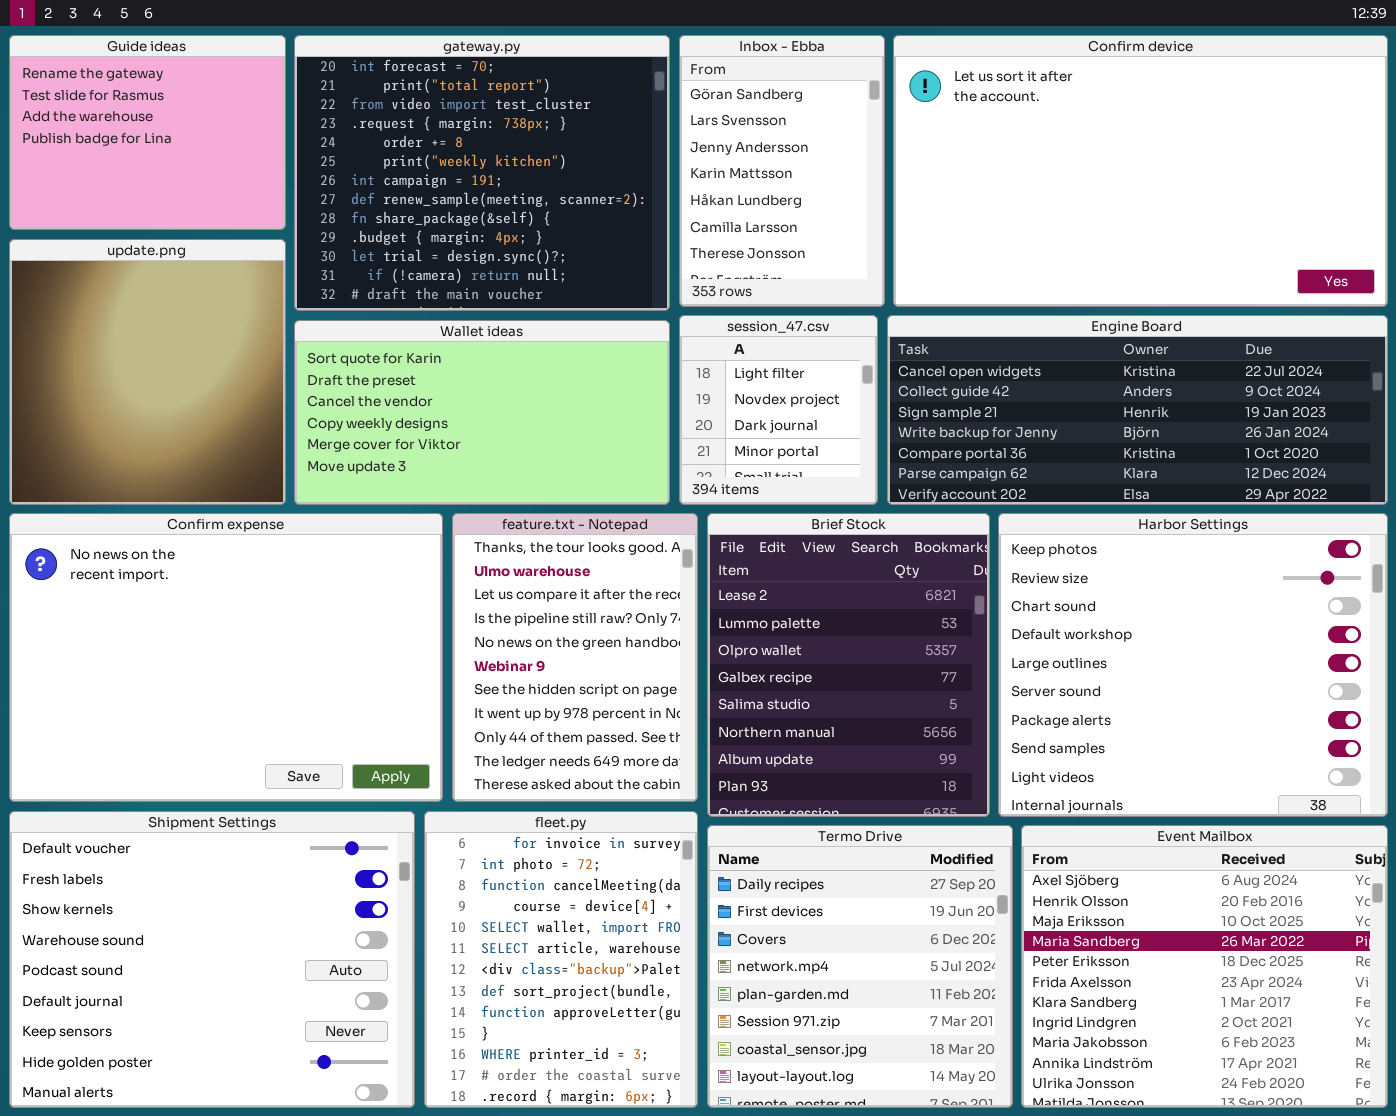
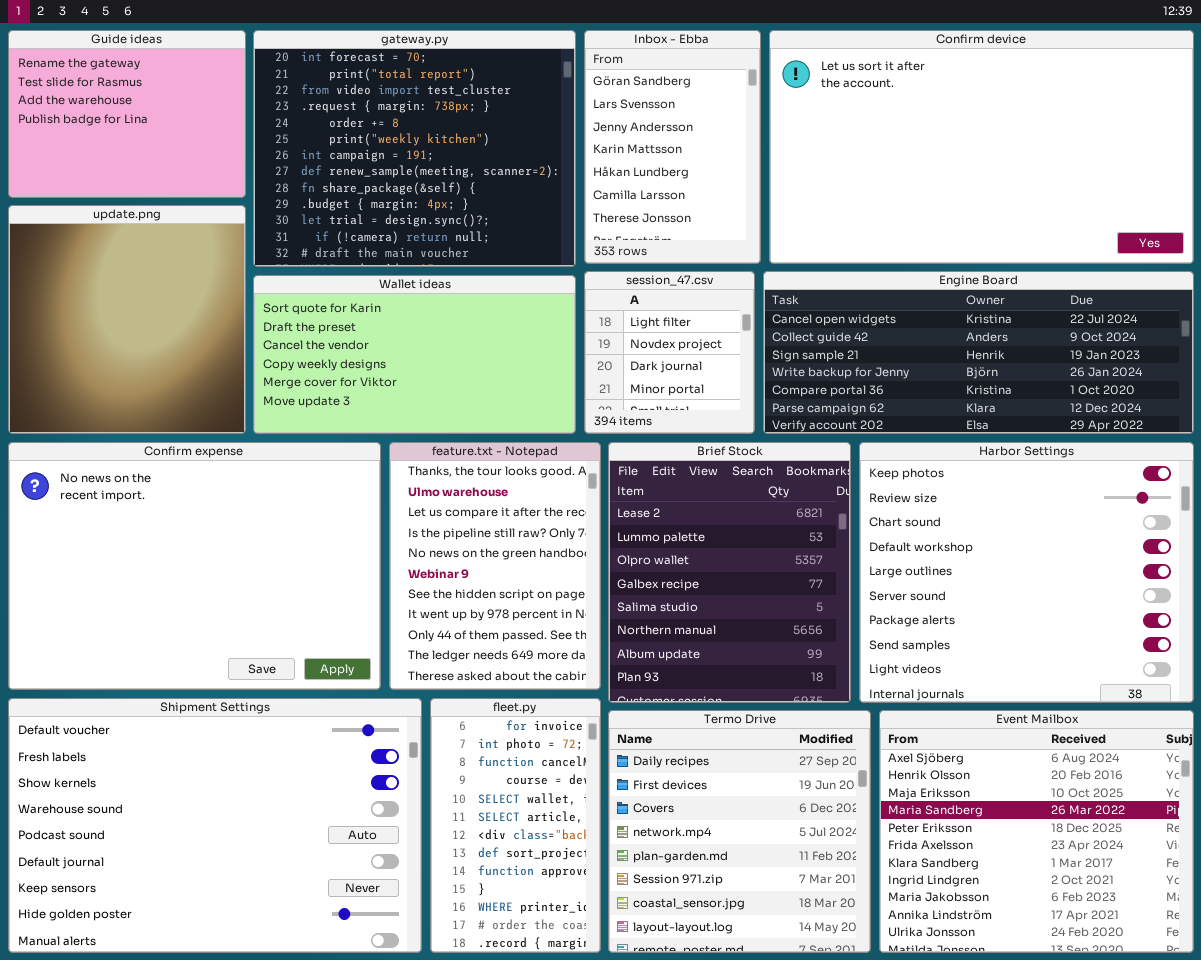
Shipment Settings: [9,811,415,1108] -> [8,698,422,953], resized
fleet.py: [424,811,698,1108] -> [430,698,601,953], resized

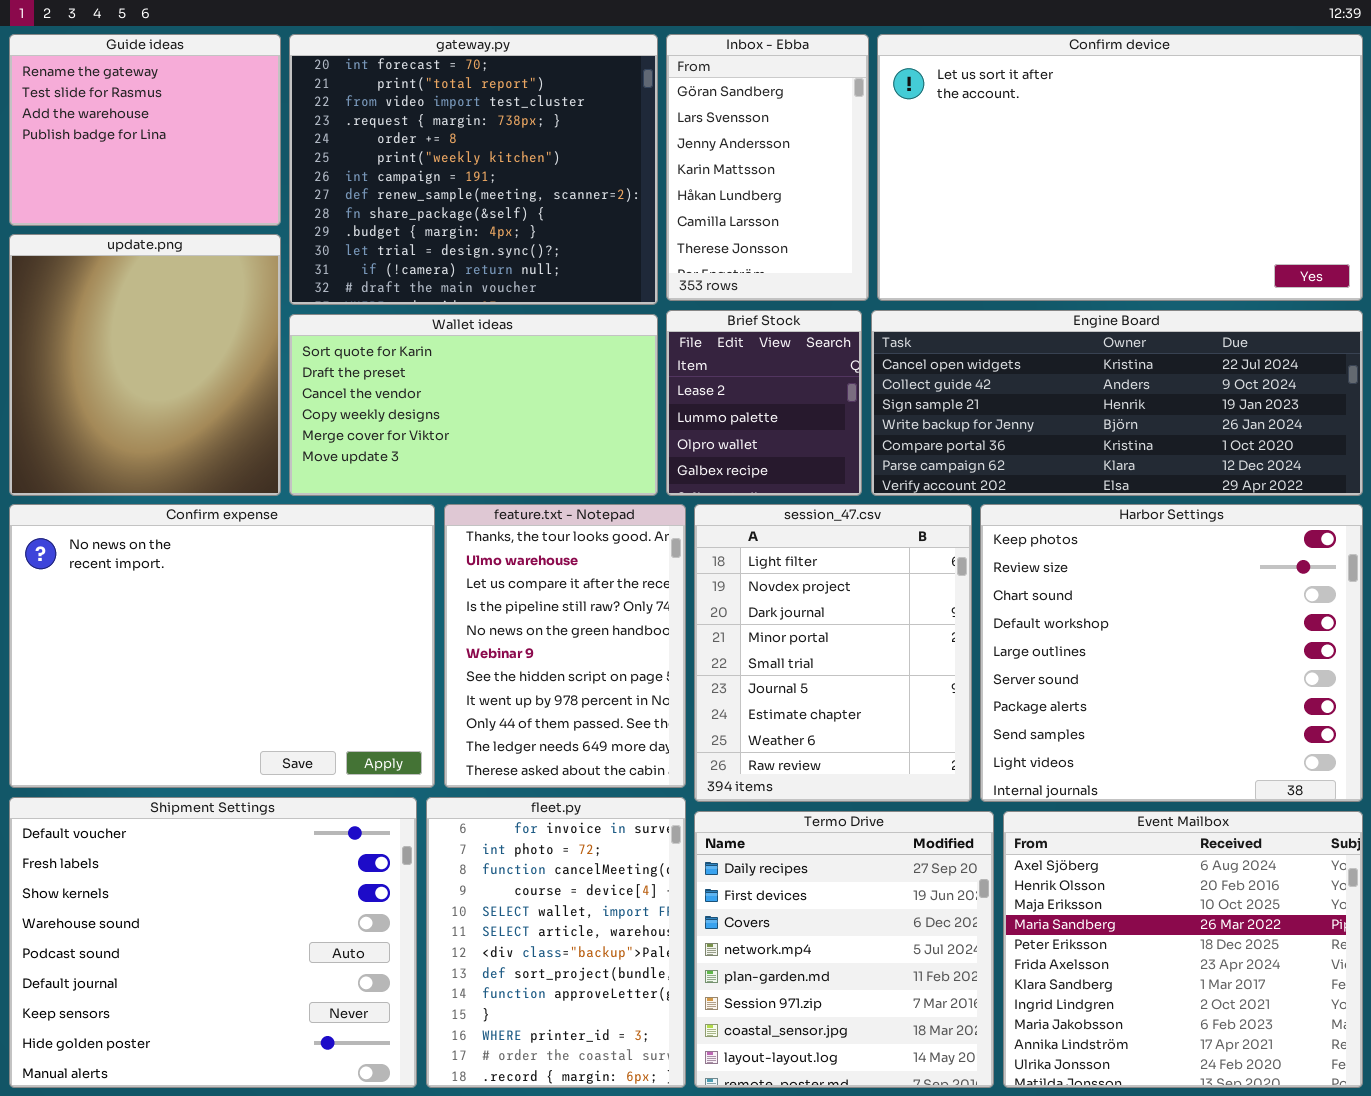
session_47.csv: [584,271,755,434] -> [694,504,972,802], moved, resized
Brief Stock: [608,442,851,703] -> [666,310,862,496], moved, resized
Shipment Settings: [8,698,422,953] -> [9,797,417,1088], resized
fleet.py: [430,698,601,953] -> [426,797,686,1088], resized

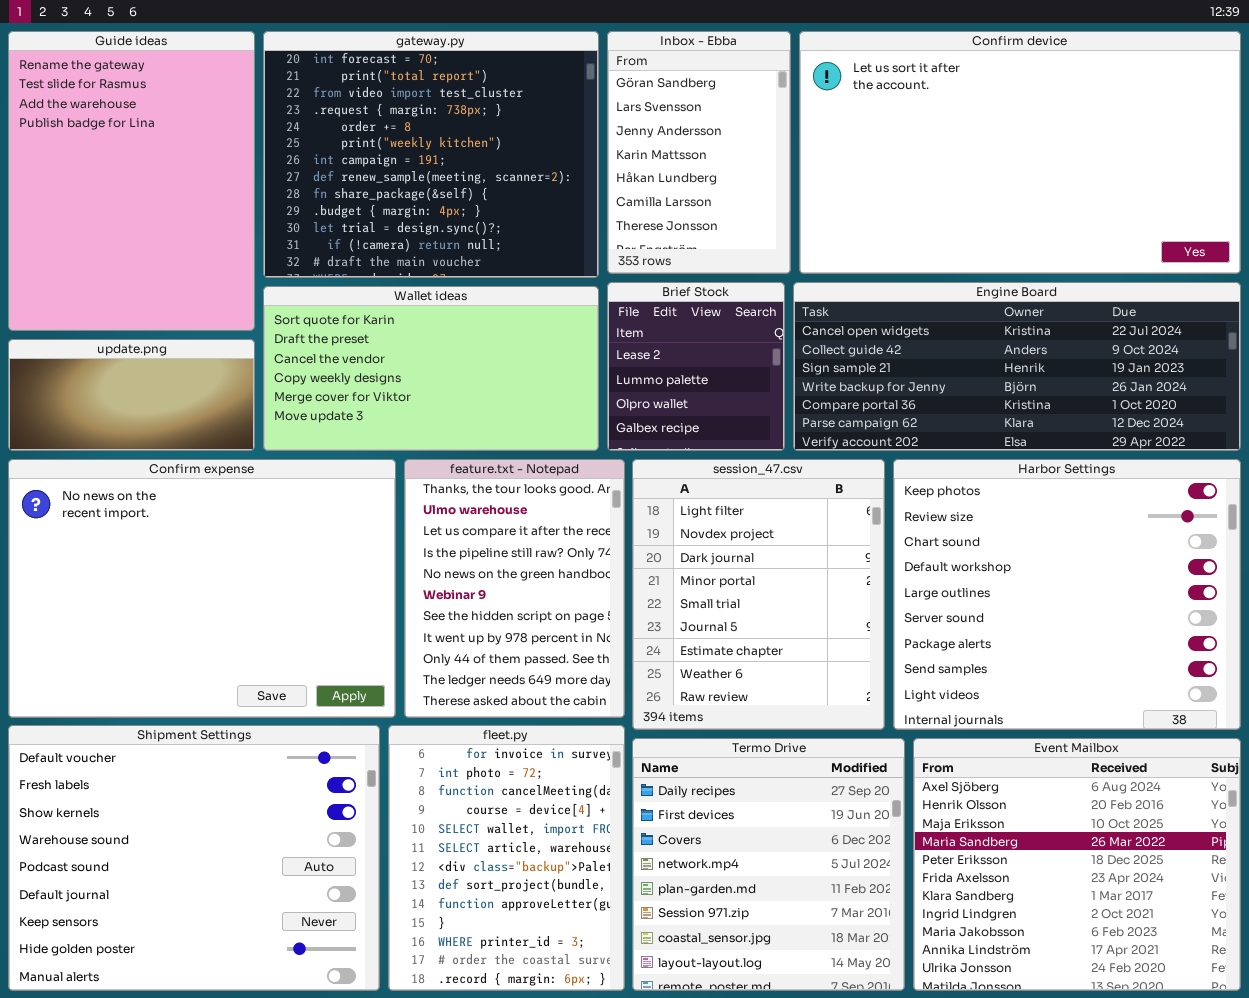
Guide ideas: [9,34,281,226] -> [8,31,255,331], resized
update.png: [9,234,281,496] -> [8,339,255,451], resized

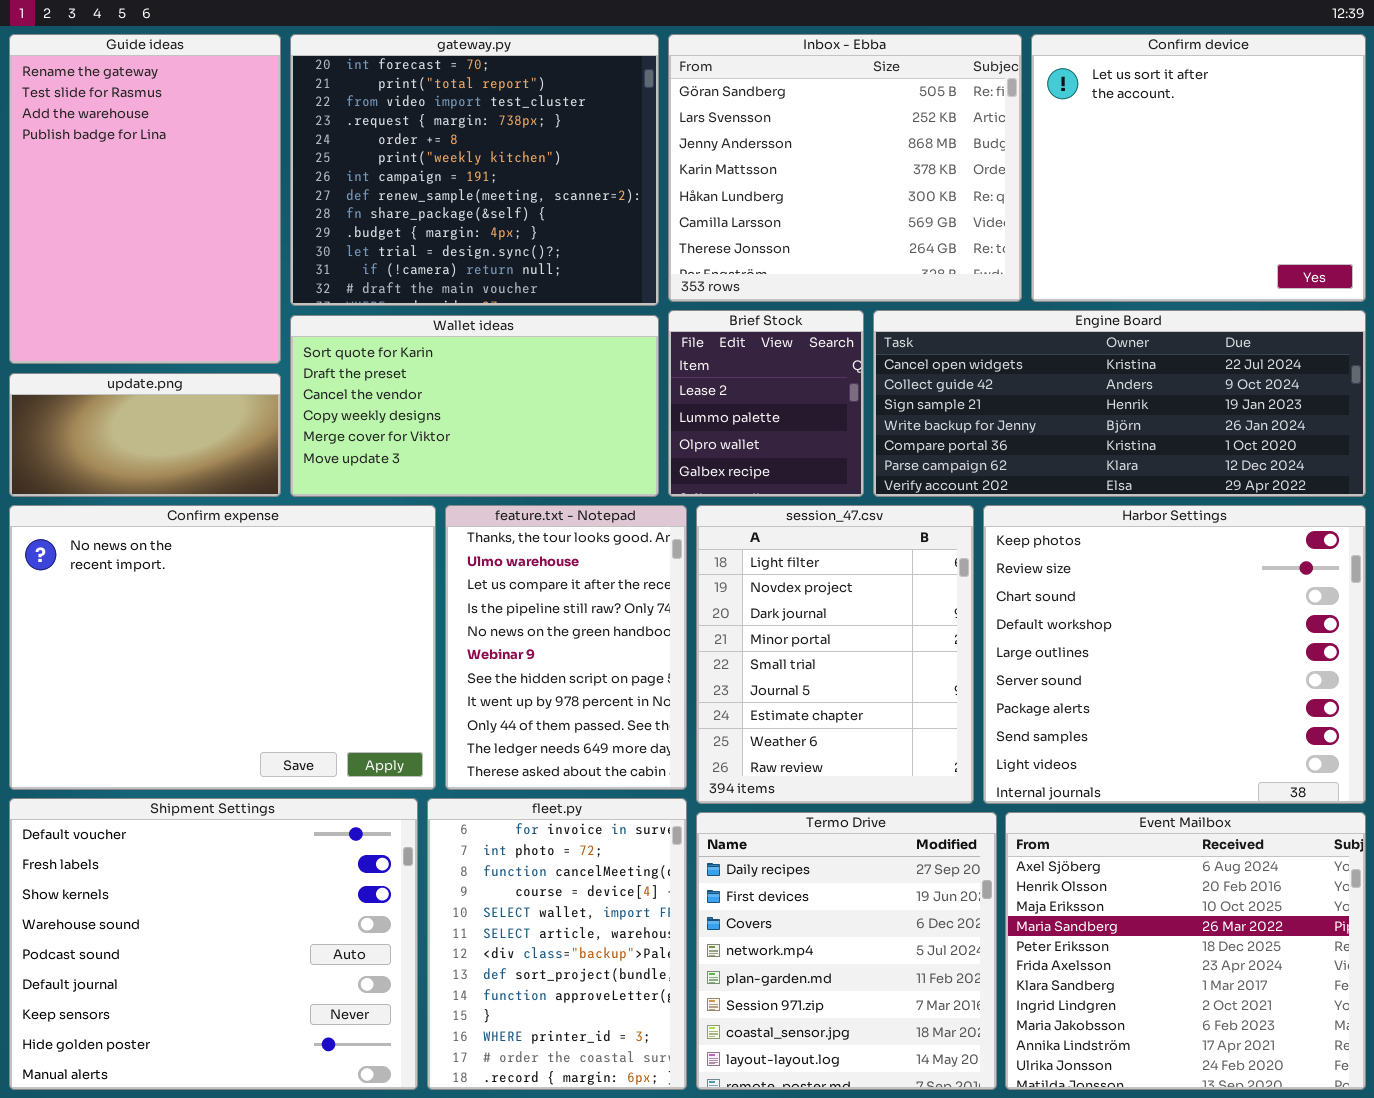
Inbox - Ebba: [607,31,791,274] -> [668,34,1022,302], resized
Confirm device: [799,31,1241,274] -> [1031,34,1366,302], resized

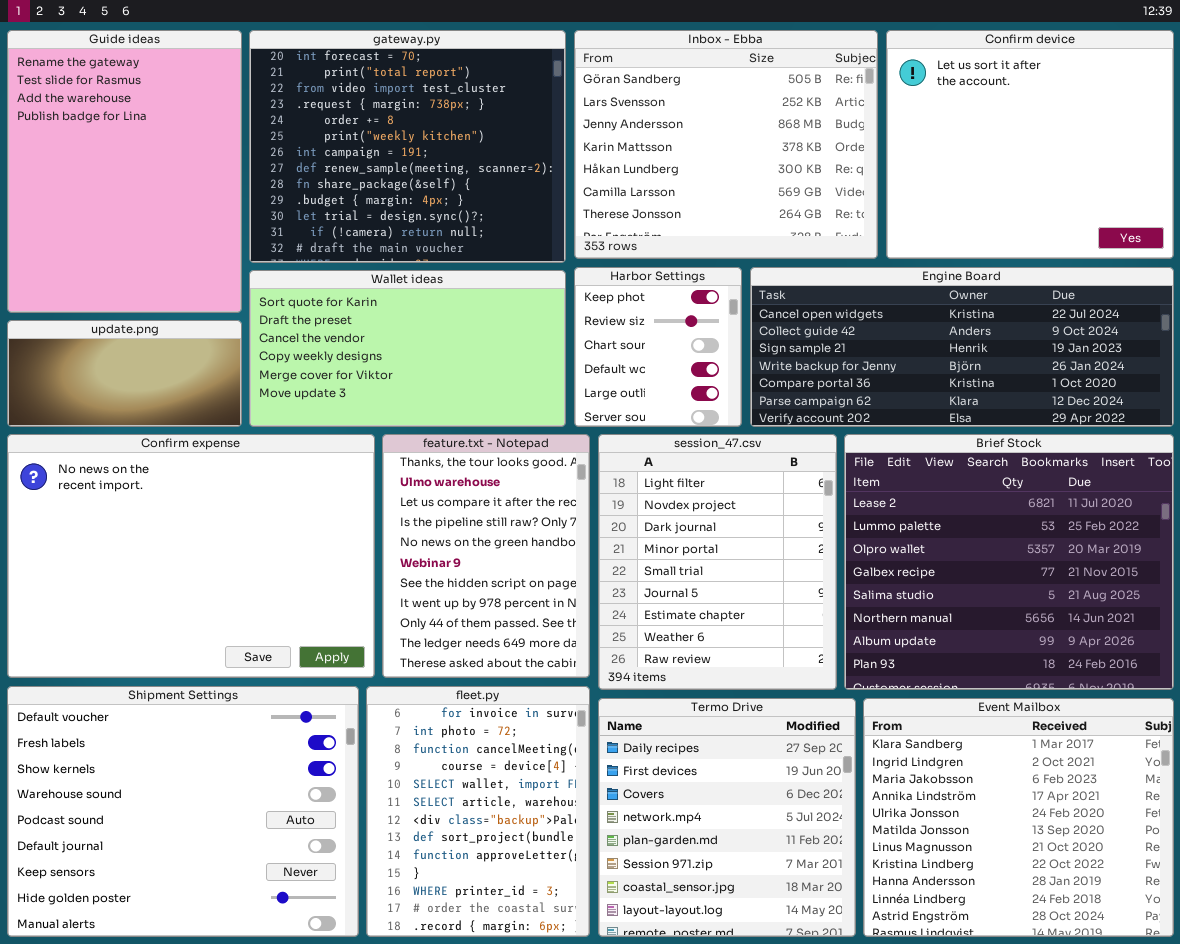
Brief Stock: [668,310,864,497] -> [844,434,1174,690], moved, resized
Harbor Settings: [983,505,1366,804] -> [574,267,742,427], moved, resized
Event Mailbox: [1005,812,1366,1090] -> [863,698,1174,937], scrolled down 6 rows

